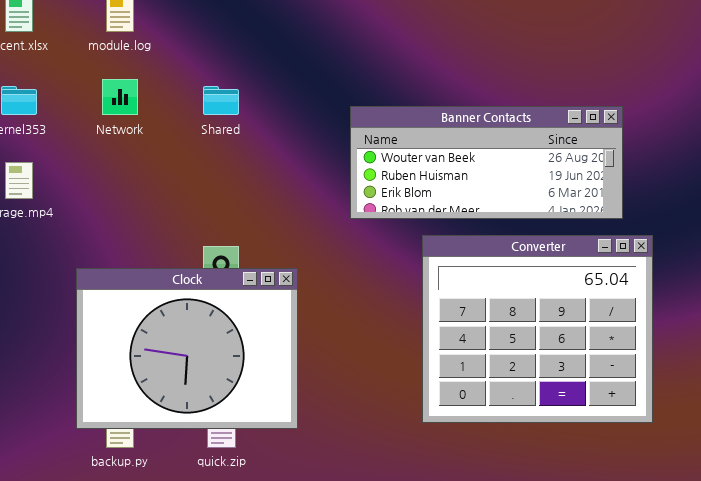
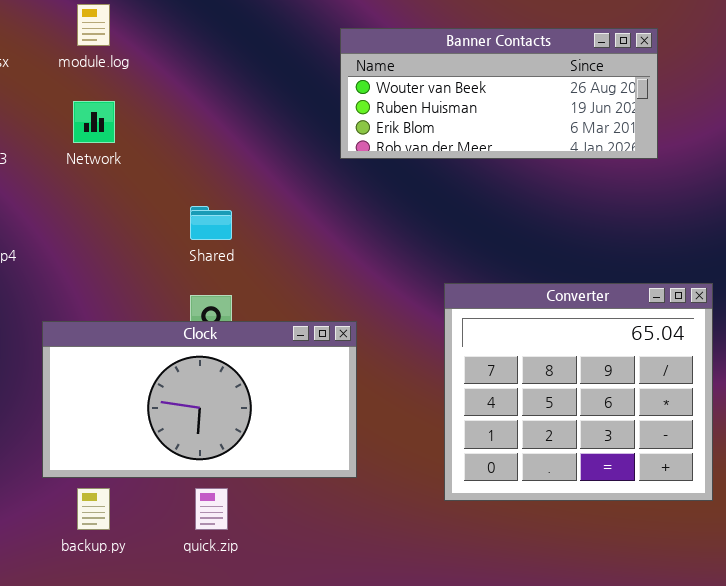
Shared: [203,86,239,115] -> [190,206,232,240], moved
Banner Contacts: [350,106,623,219] -> [340,28,658,159], moved
Clock: [76,268,298,429] -> [42,321,357,478], resized

